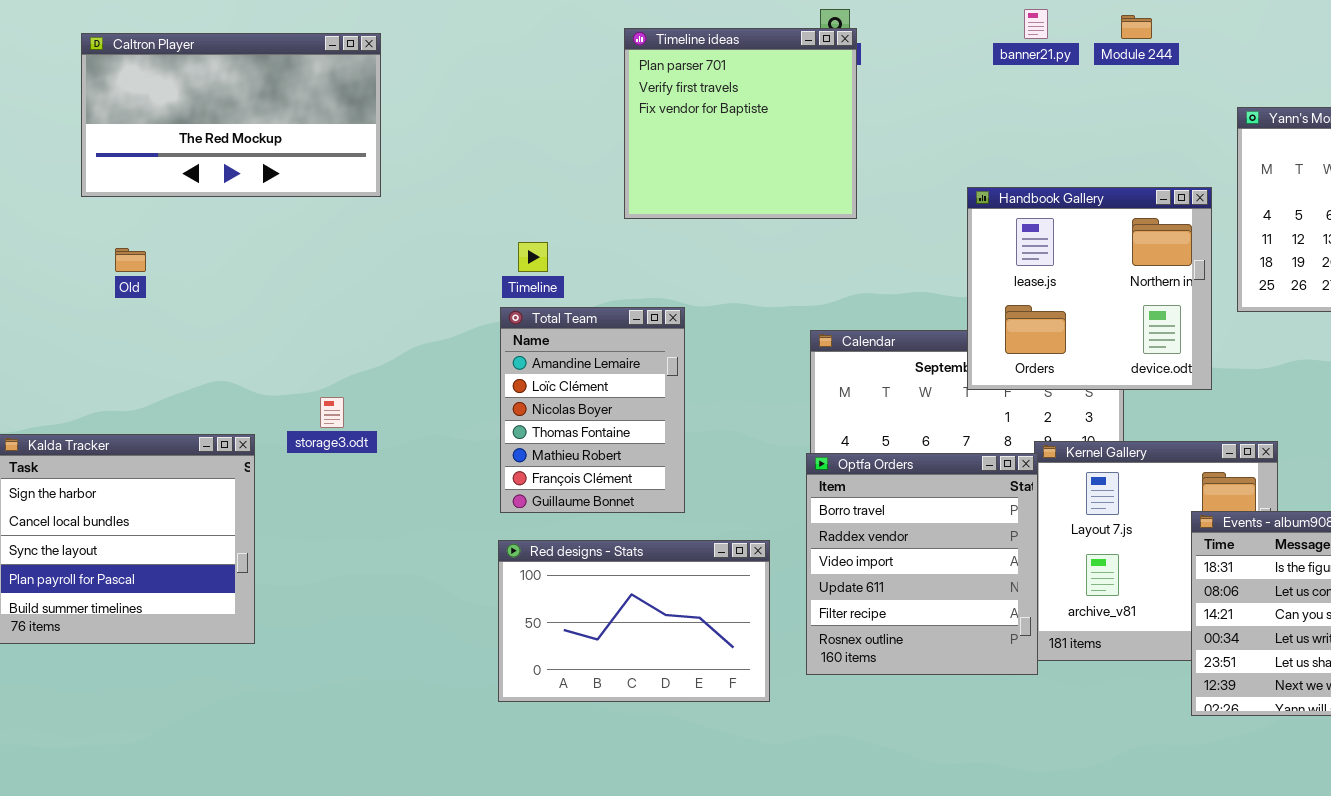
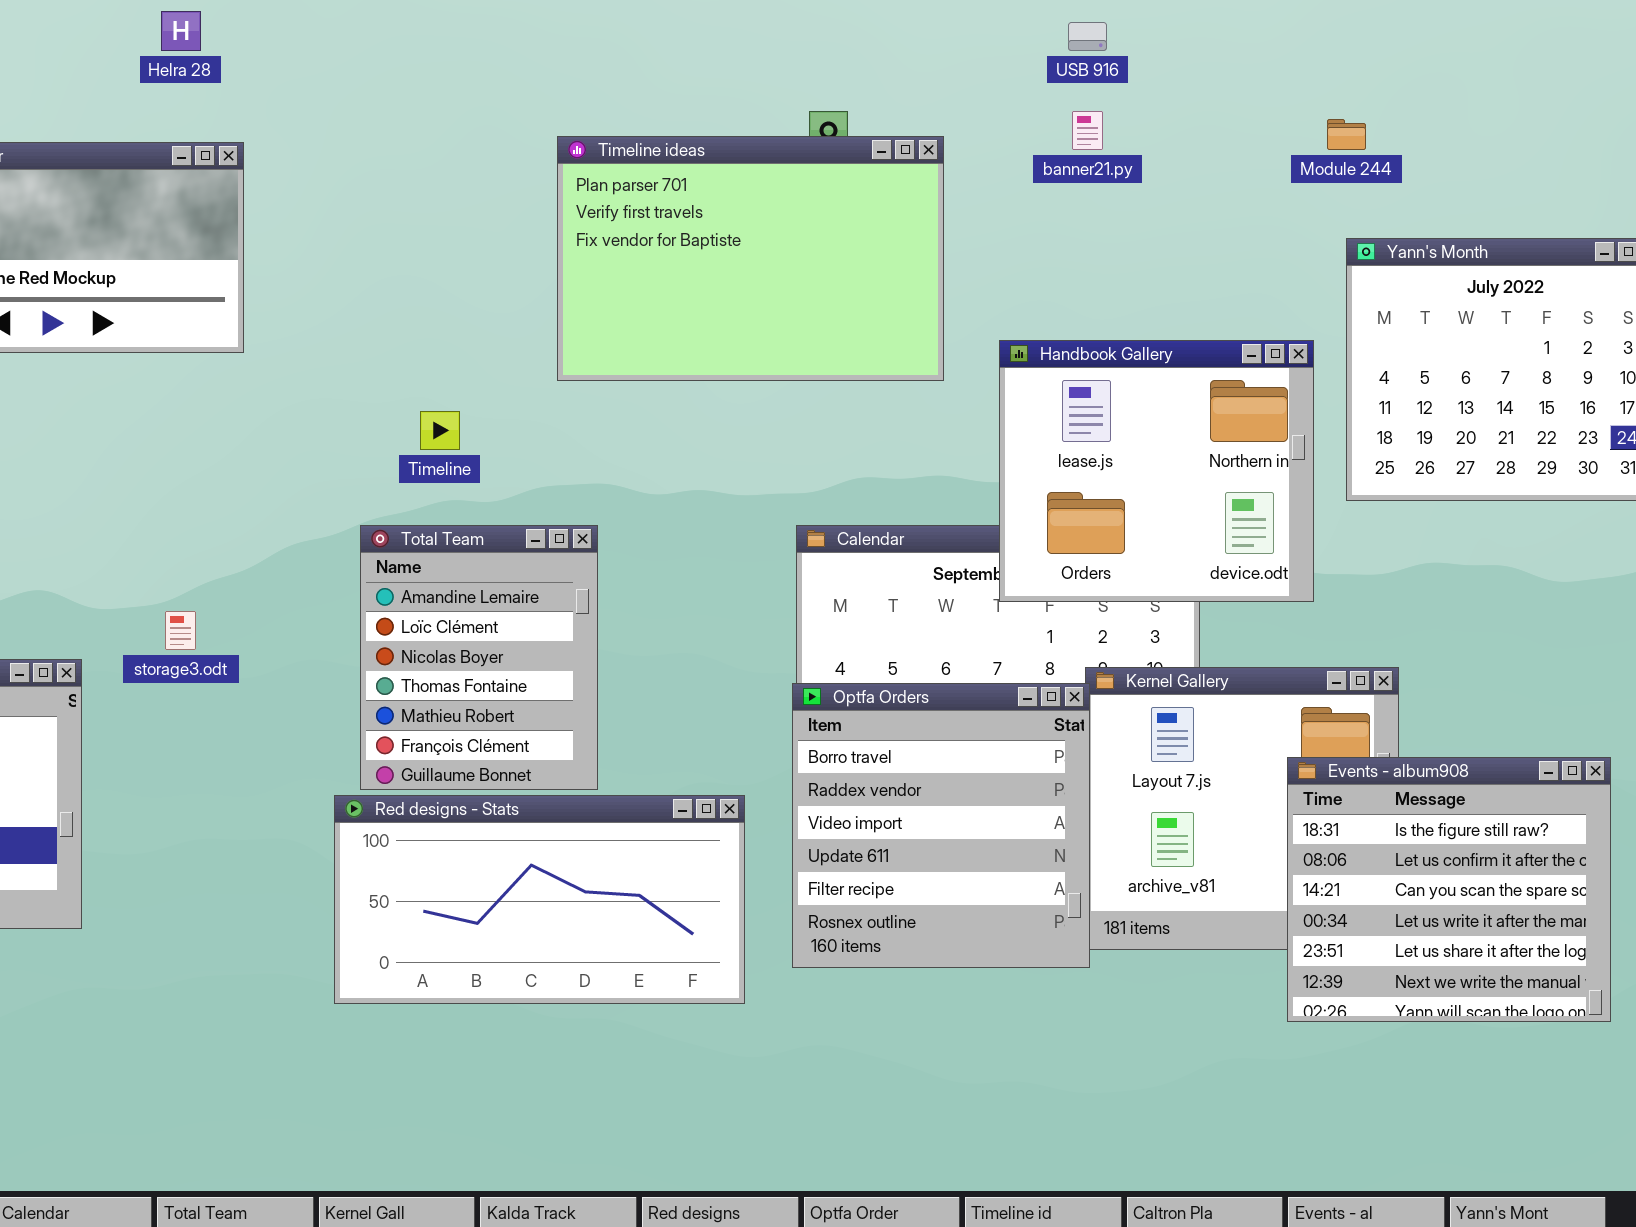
Module 244: [1121,15,1152,39] -> [1327,119,1366,150], moved
Timeline ideas: [624,28,857,219] -> [557,136,944,381], resized
Total Team: [500,307,685,513] -> [360,525,598,790], moved
Red designs - Stats: [498,540,770,702] -> [334,795,745,1004], resized

